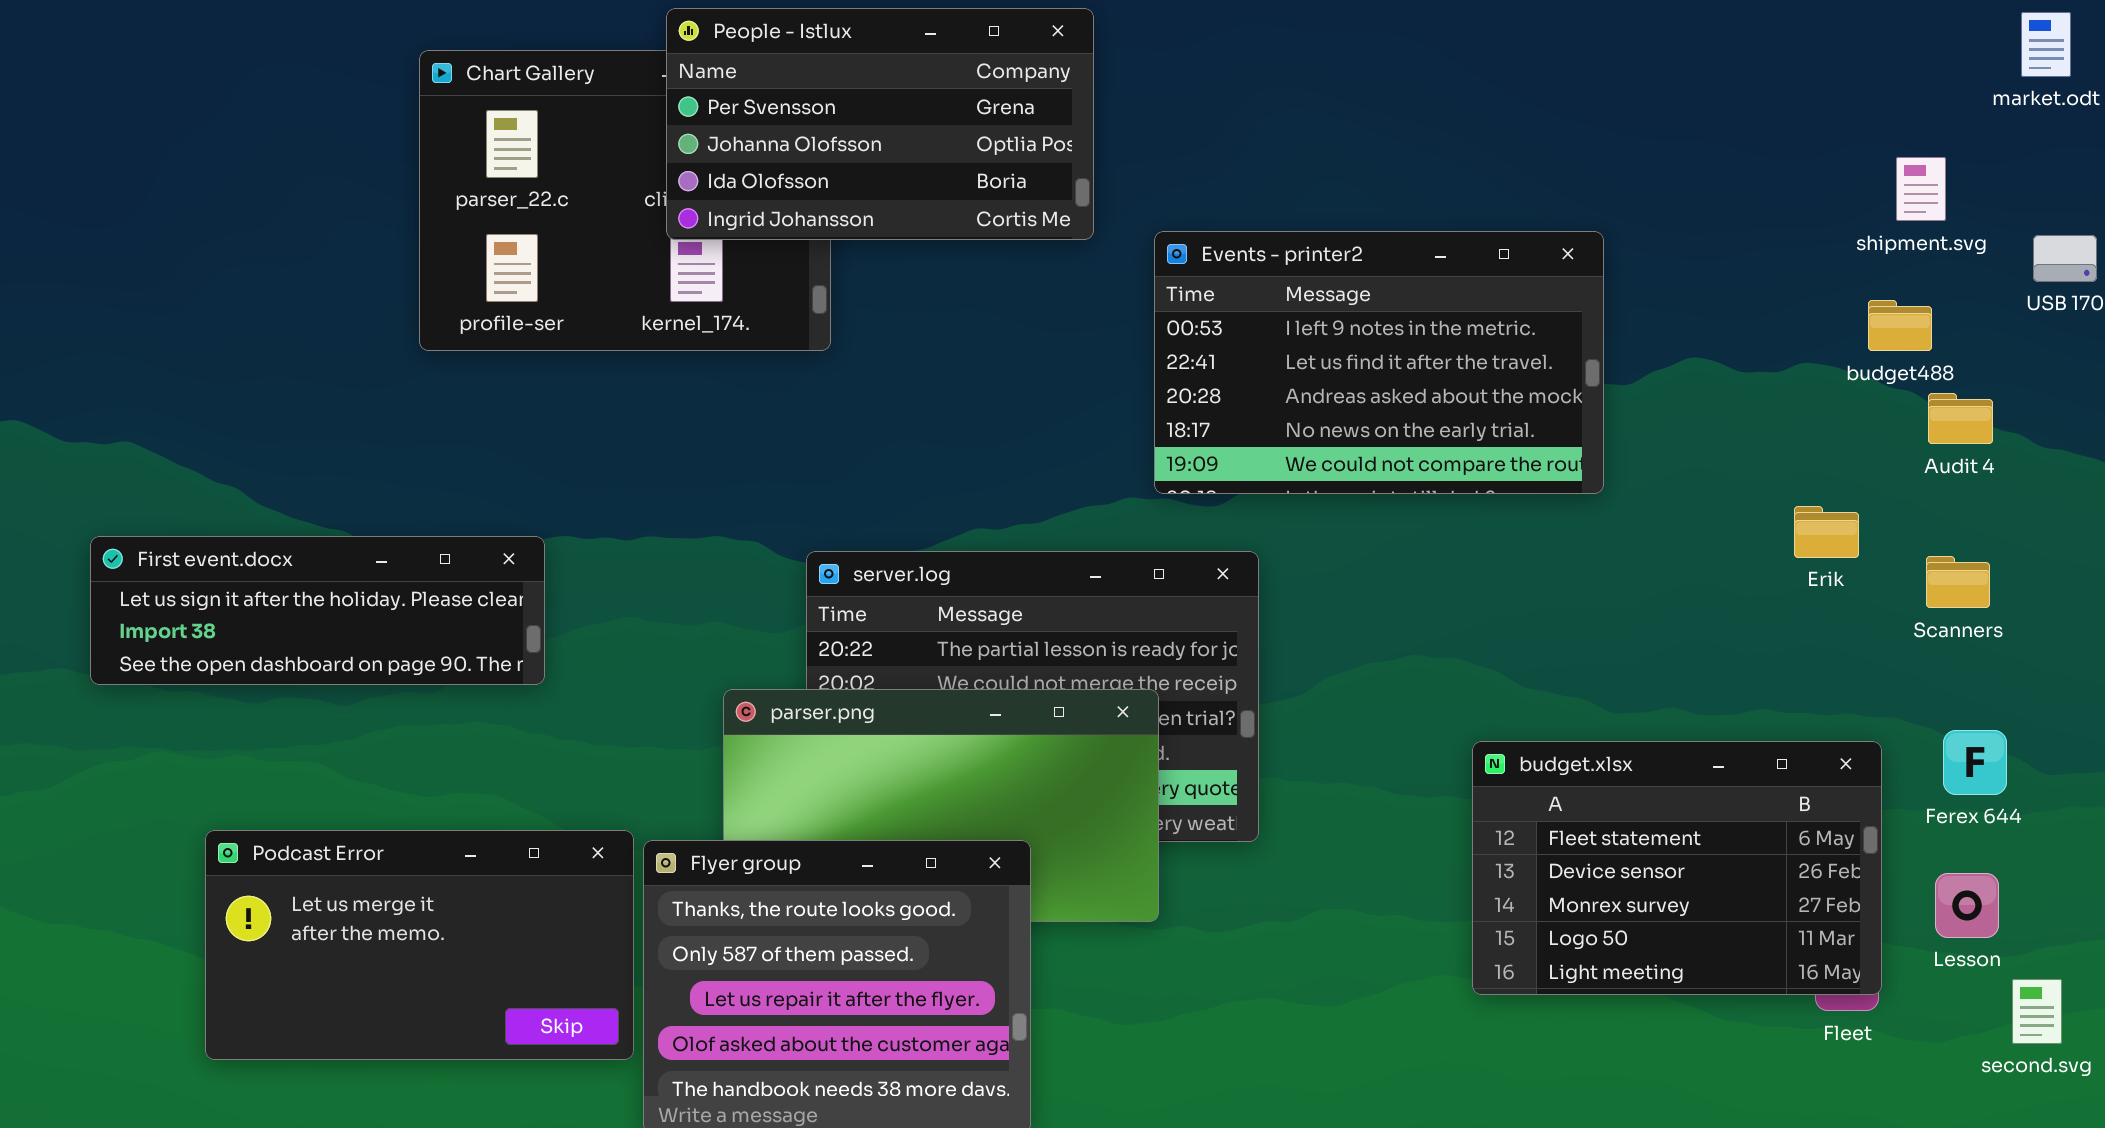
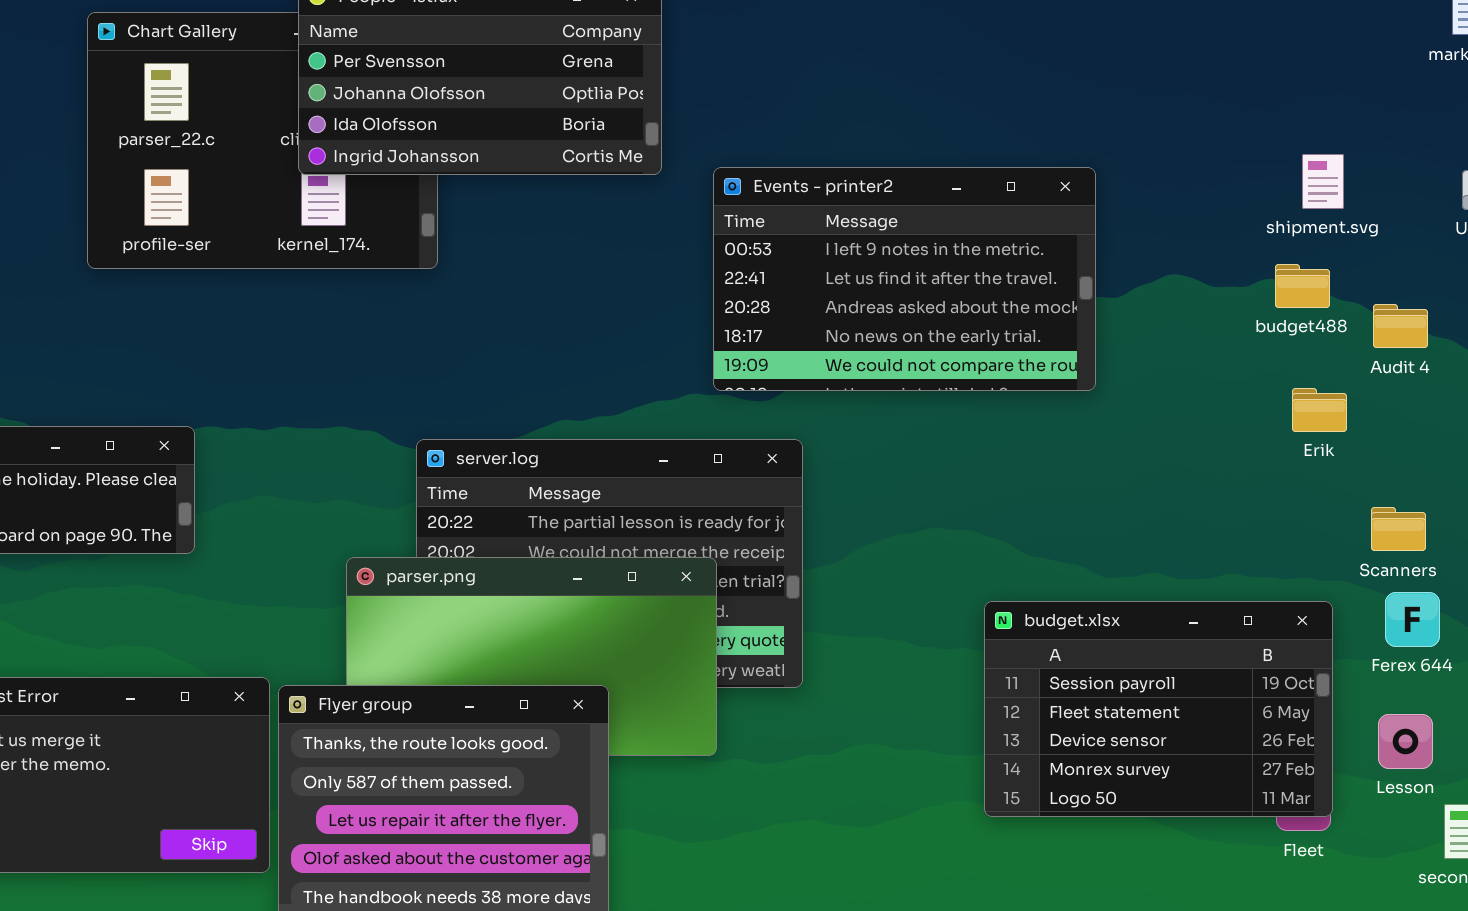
shipment.svg: [1896,157,1946,221] -> [1302,154,1344,209], moved
budget488: [1868,300,1932,351] -> [1275,264,1330,308], moved
Erik: [1794,506,1859,558] -> [1292,388,1347,432], moved
Scanners: [1926,556,1990,608] -> [1371,507,1426,551], moved
budget.xlsx: [1472,741,1882,995] -> [984,601,1333,817], scrolled up 1 row

